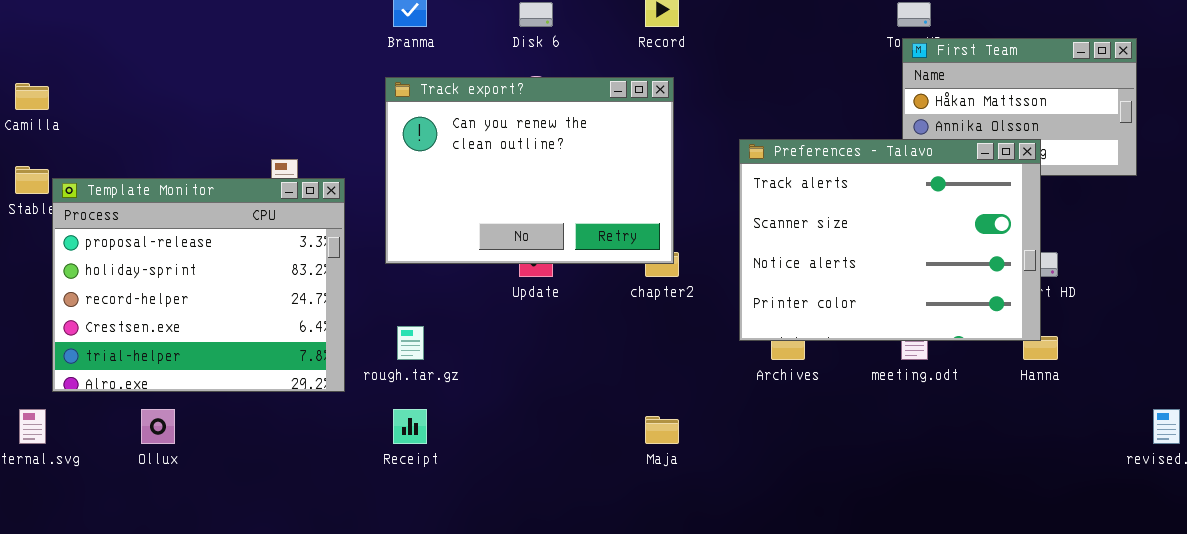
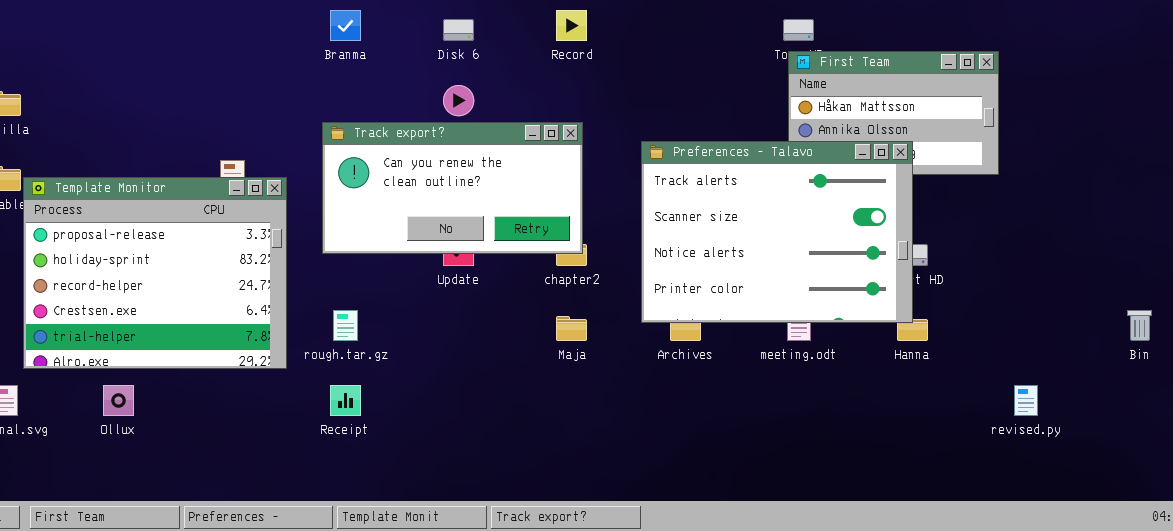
Track export?: [385,77,674,264] -> [322,122,583,254], resized
Maja: [645,416,679,444] -> [556,316,587,341], moved

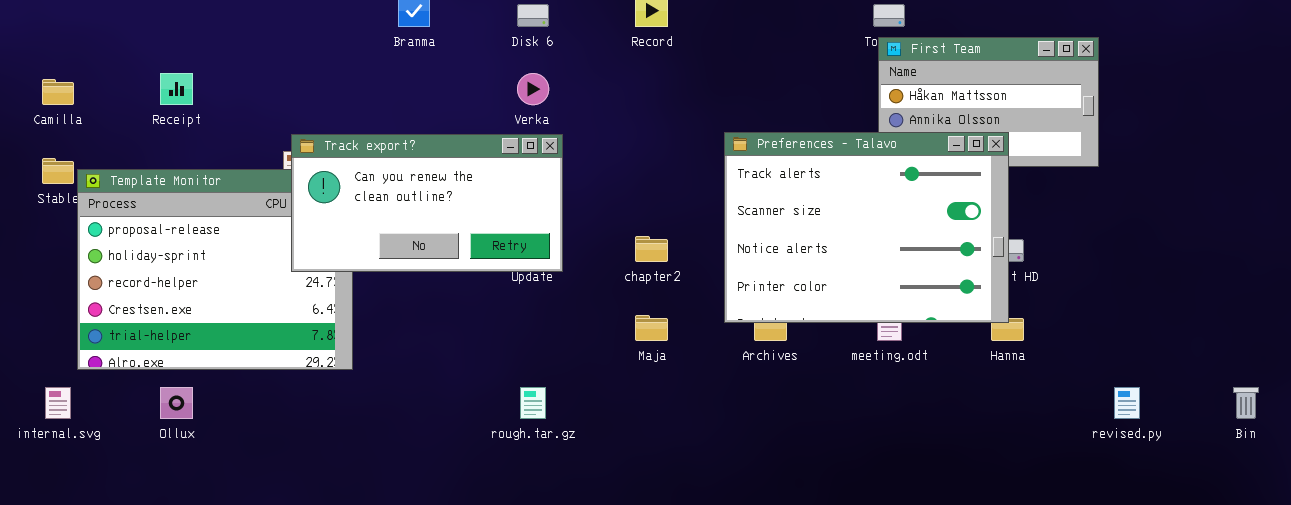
Track export?: [322,122,583,254] -> [291,134,563,272], moved
rough.tar.gz: [333,310,358,341] -> [520,387,546,419], moved
Bin: [1127,310,1152,341] -> [1233,387,1259,419], moved
Receipt: [330,385,361,416] -> [160,73,193,105], moved

